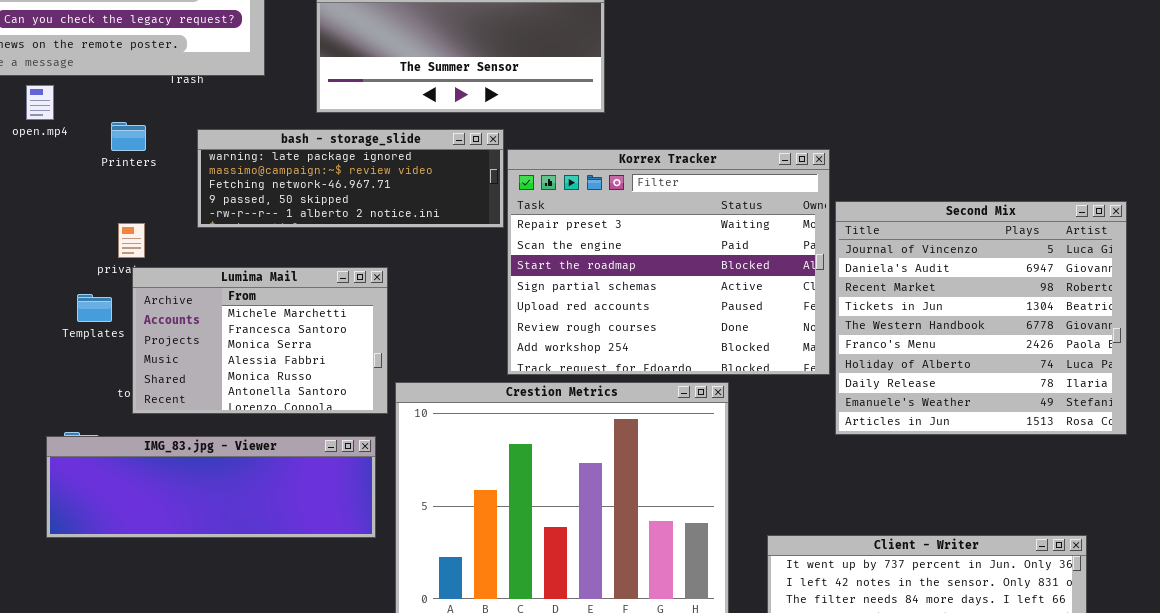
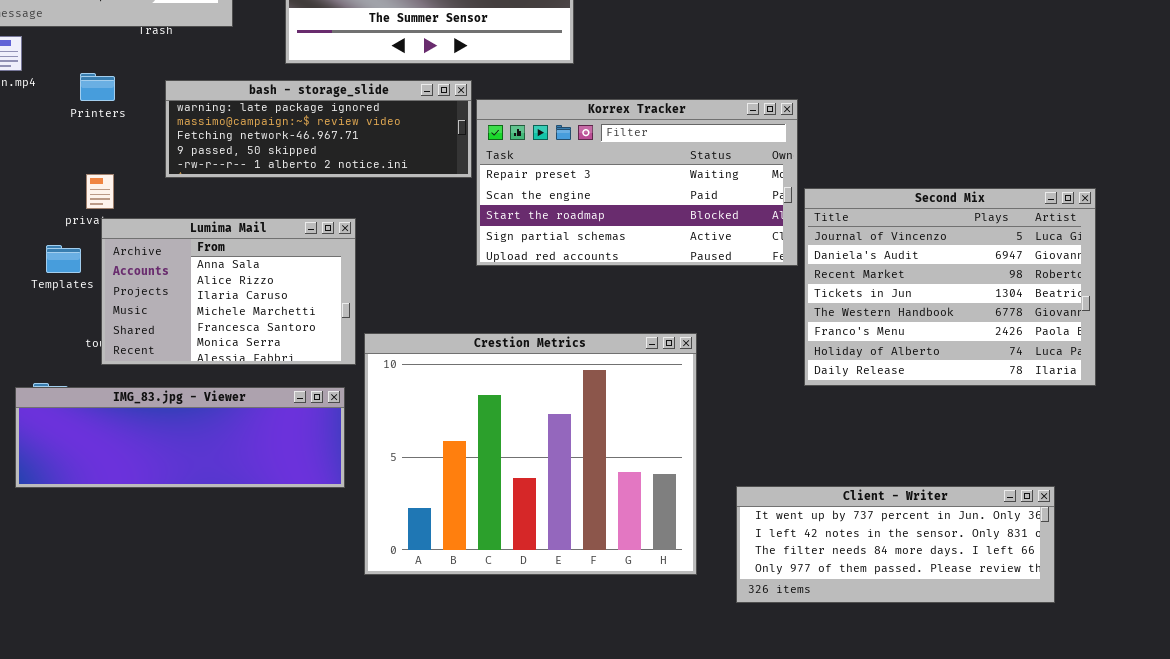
Korrex Tracker: [507,149,830,375] -> [476,99,798,266], resized
Second Mix: [835,201,1127,435] -> [804,188,1096,386], resized
Lumima Mail: [132,267,388,414] -> [101,218,356,365], scrolled up 3 rows

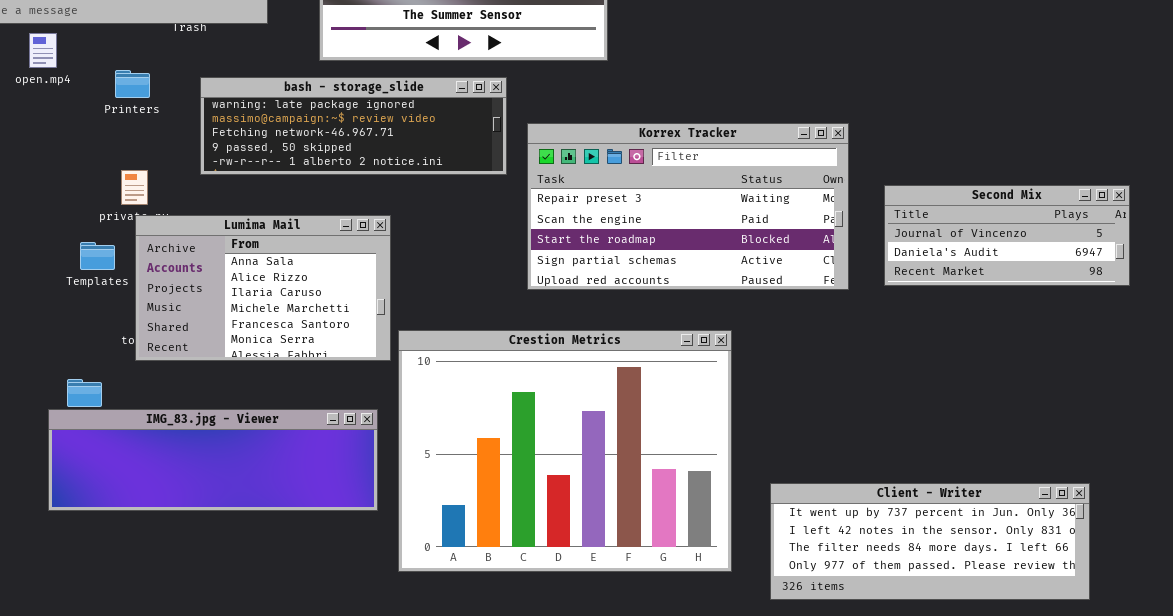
Korrex Tracker: [476,99,798,266] -> [527,123,849,290], moved
Second Mix: [804,188,1096,386] -> [884,185,1130,286], resized
IMG_83.jpg - Viewer: [15,387,345,488] -> [48,409,378,511], moved

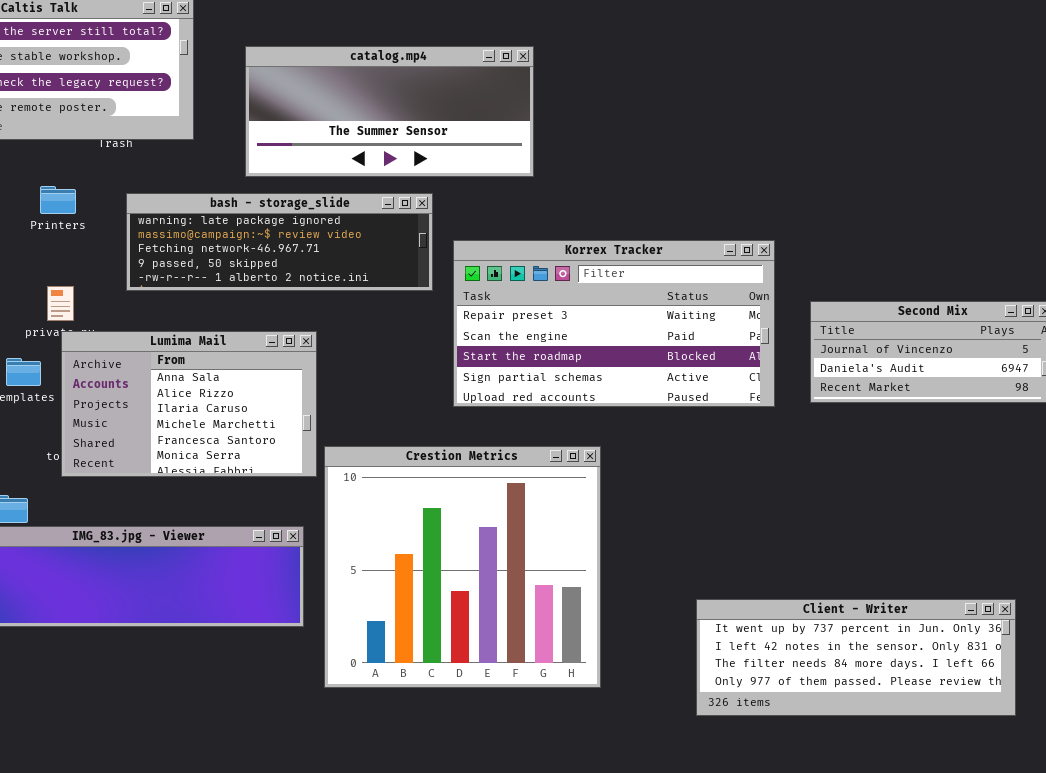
Crestion Metrics: [398,330,732,572] -> [324,446,601,688], resized

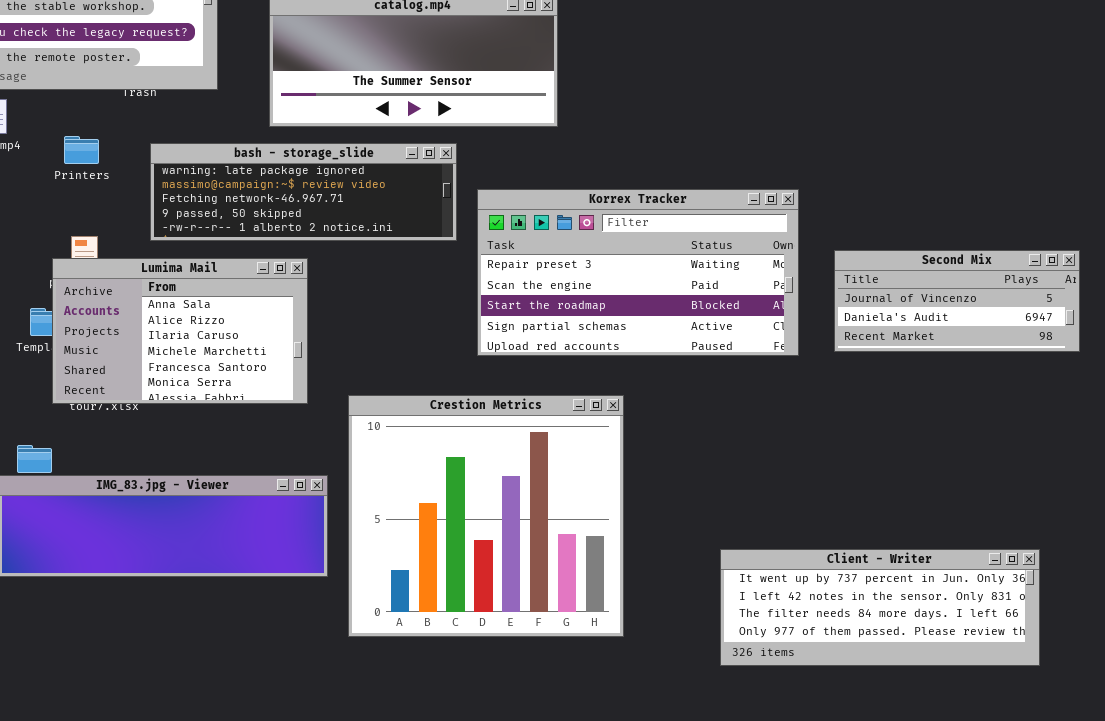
Lumima Mail: [61,331,317,477] -> [52,258,308,404], moved

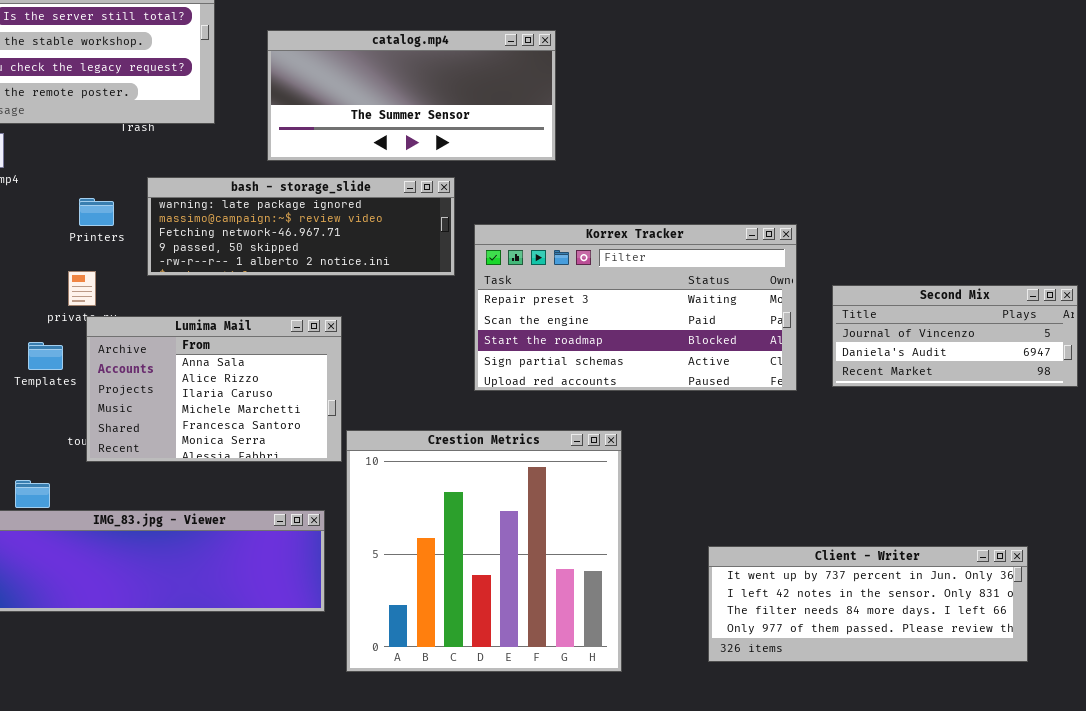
Printers: [64,136,99,164] -> [79,198,114,226], moved
Lumima Mail: [52,258,308,404] -> [86,316,342,462], moved
Client - Writer: [720,549,1040,666] -> [708,546,1028,662], moved

